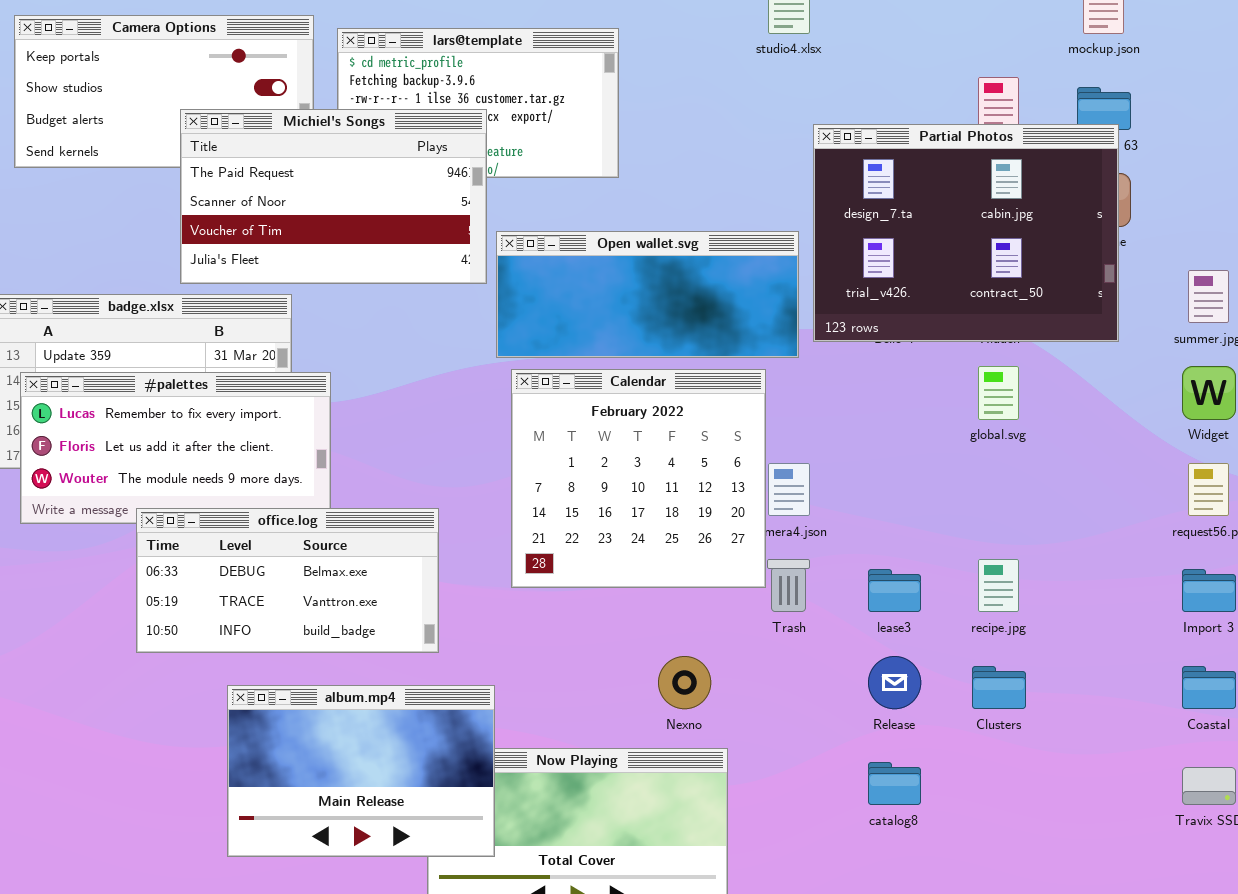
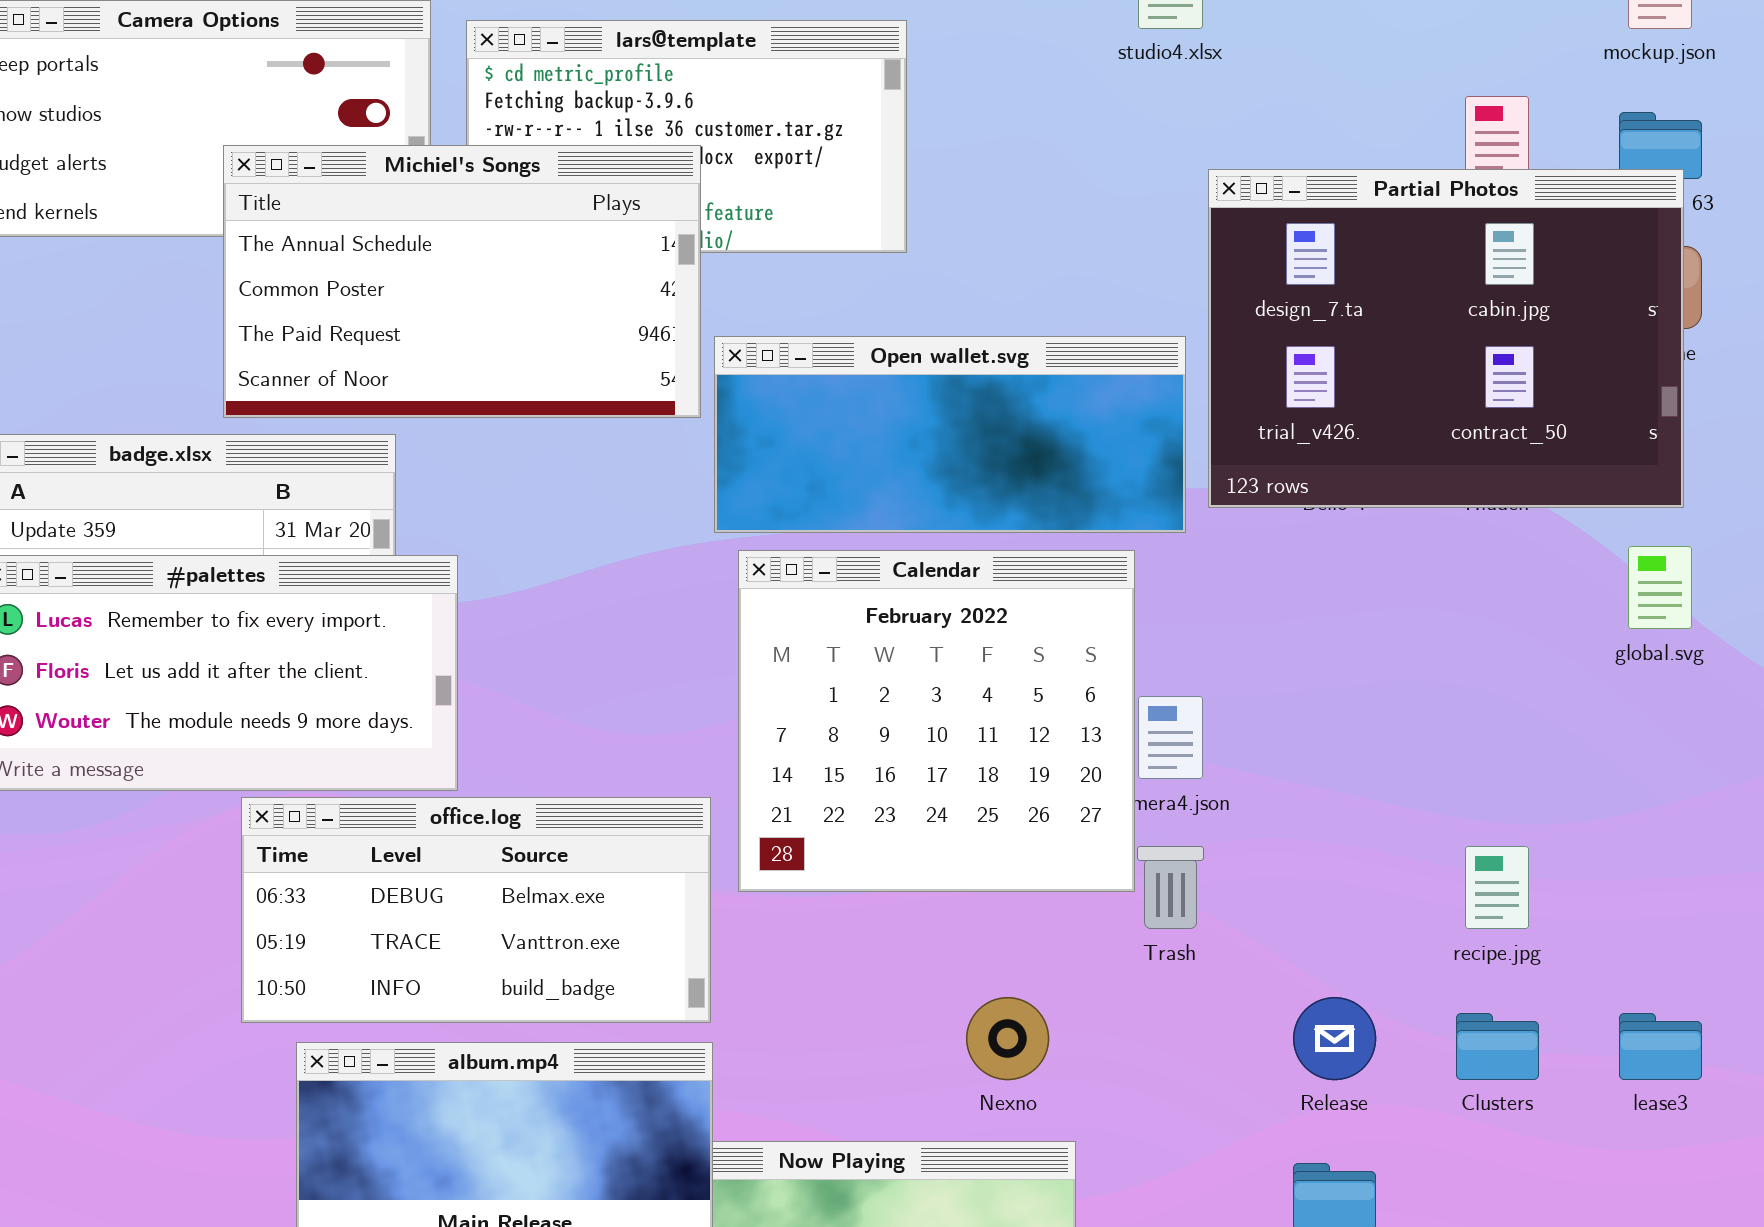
Michiel's Songs: [180,109,487,284] -> [223,145,701,418], scrolled up 2 rows
global.svg: [978,366,1019,420] -> [1628,546,1692,629], moved
office.log: [136,508,439,653] -> [241,797,711,1023], moved
lease3: [868,569,921,612] -> [1619,1013,1702,1080], moved

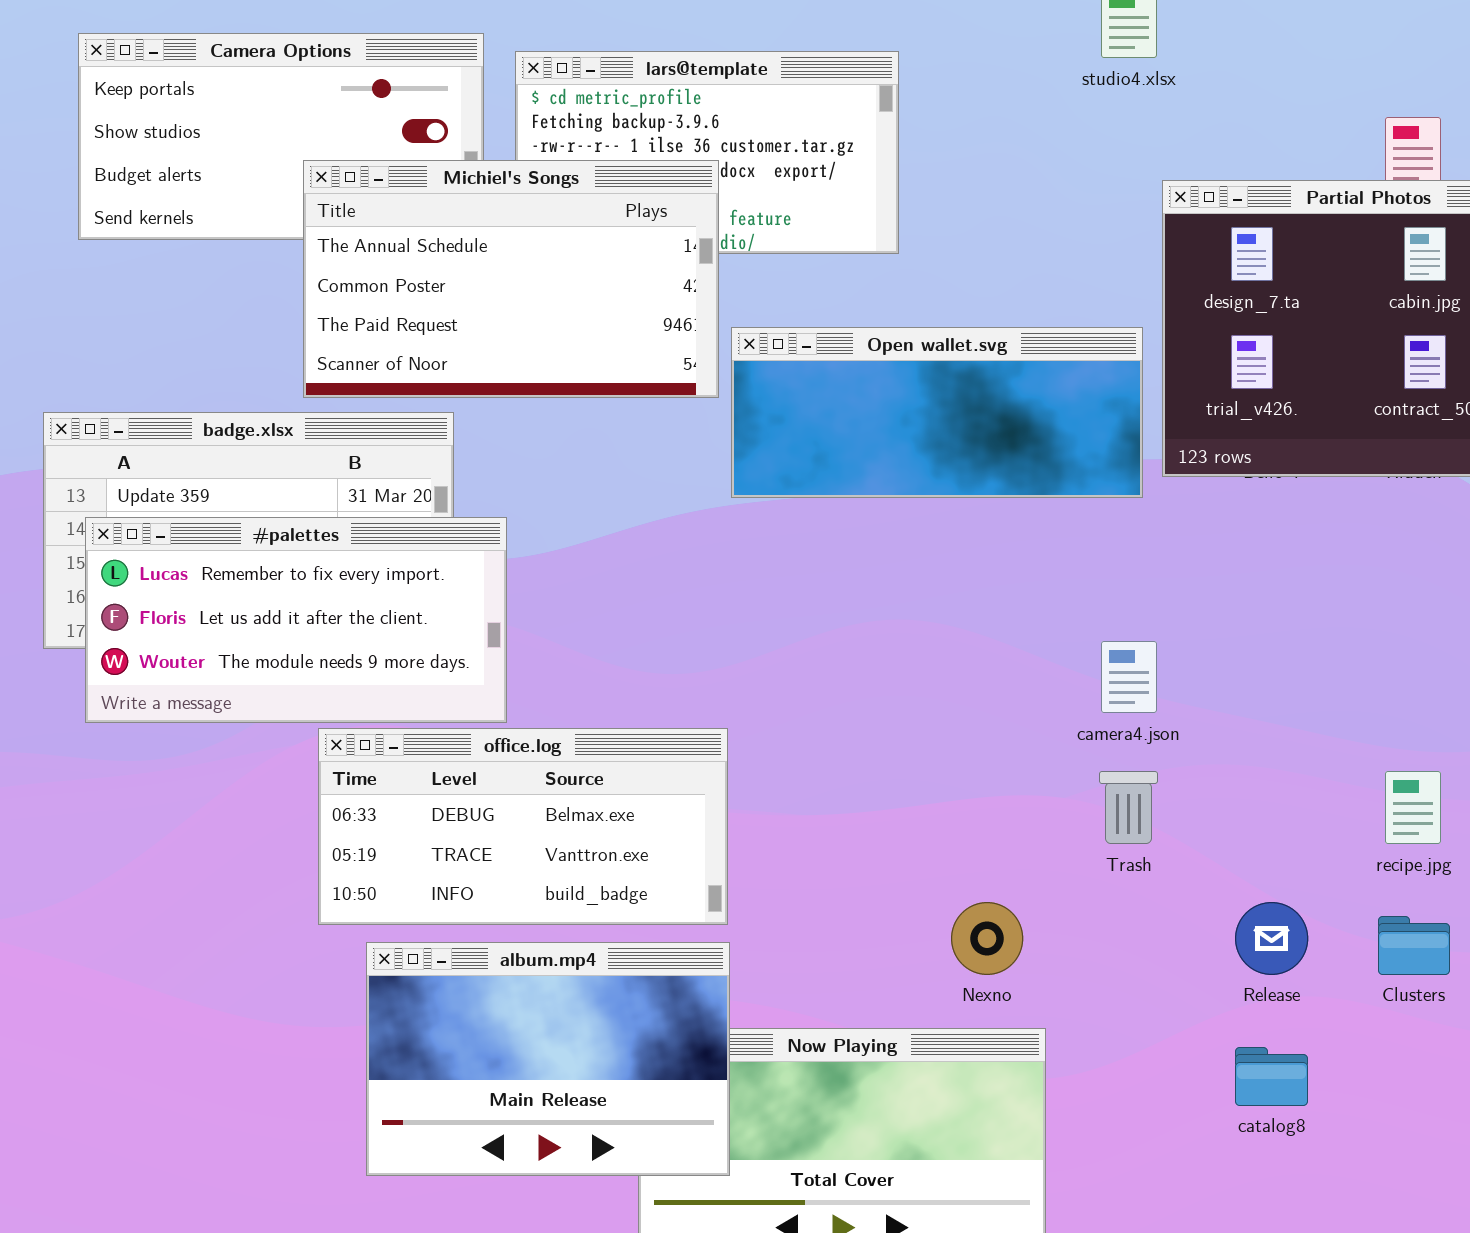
Calendar: [738,550,1135,892] -> none, closed

